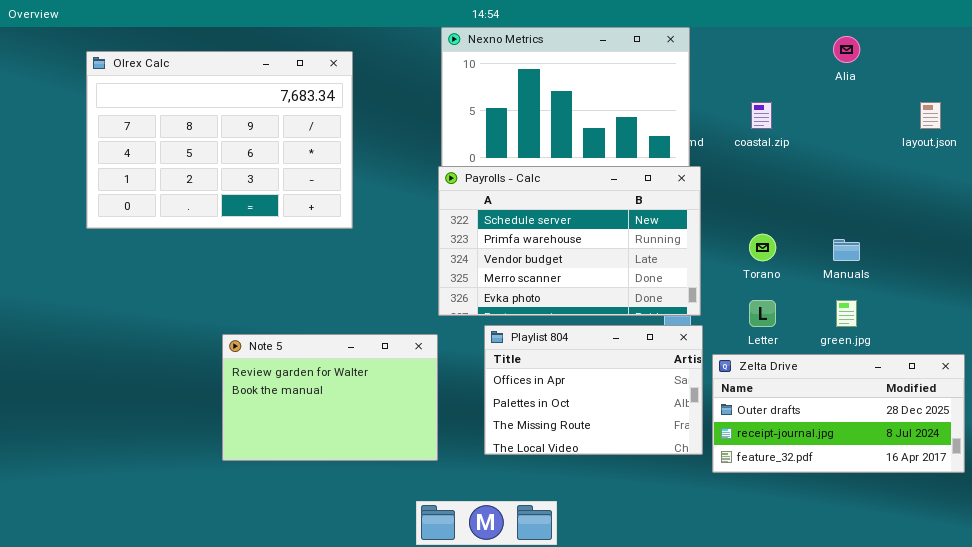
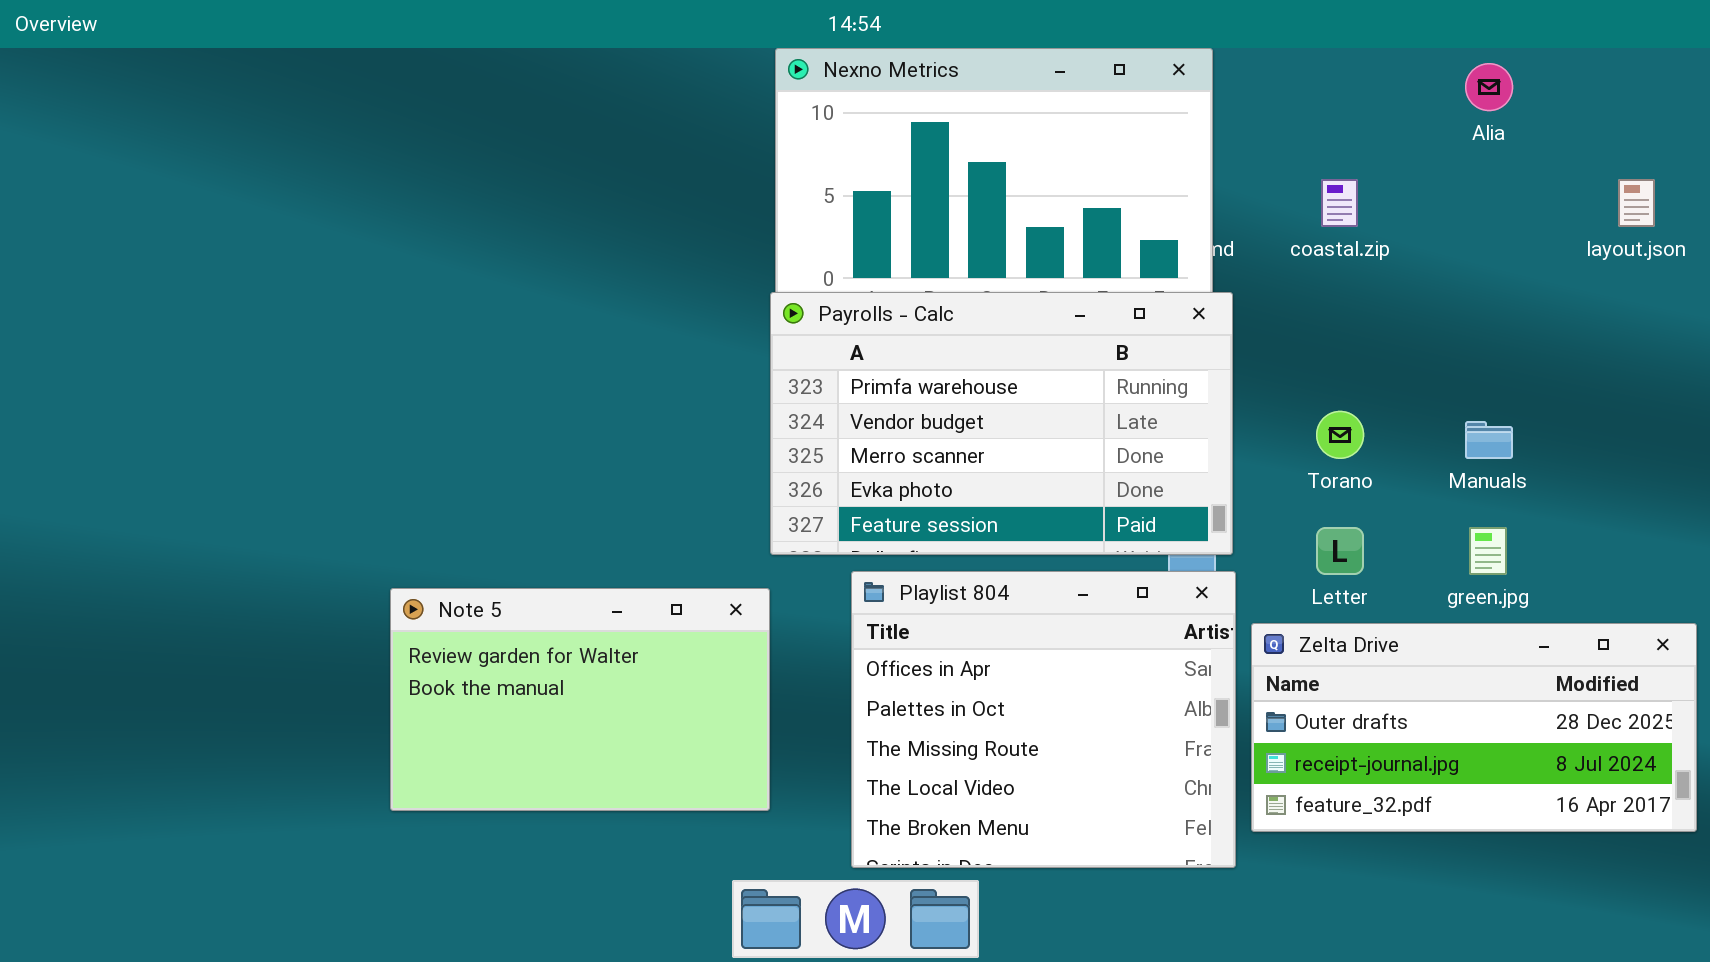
Olrex Calc: [86,51,353,229] -> none, closed
Payrolls - Calc: [438,166,701,316] -> [770,292,1233,555], scrolled down 1 row
Playlist 804: [484,325,703,455] -> [851,571,1236,868], resized

